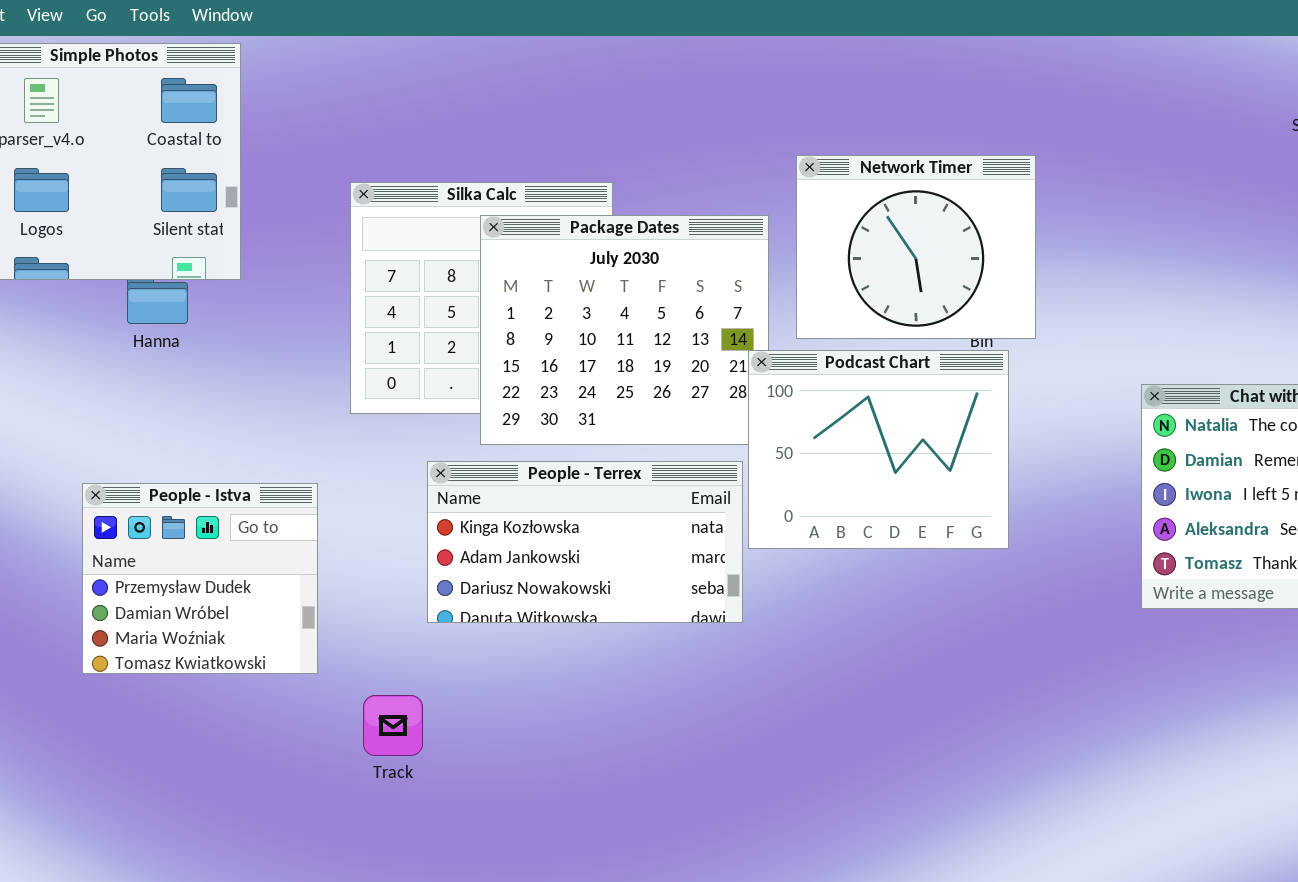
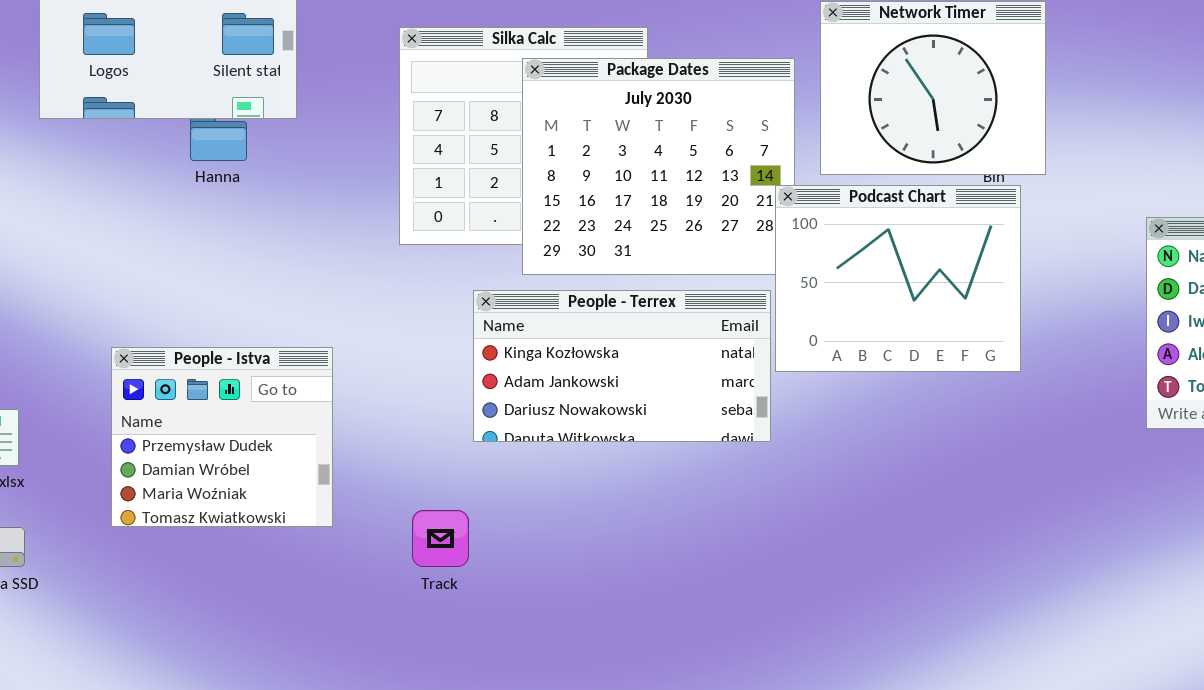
People - Istva: [82,483,318,674] -> [111,347,333,527], moved

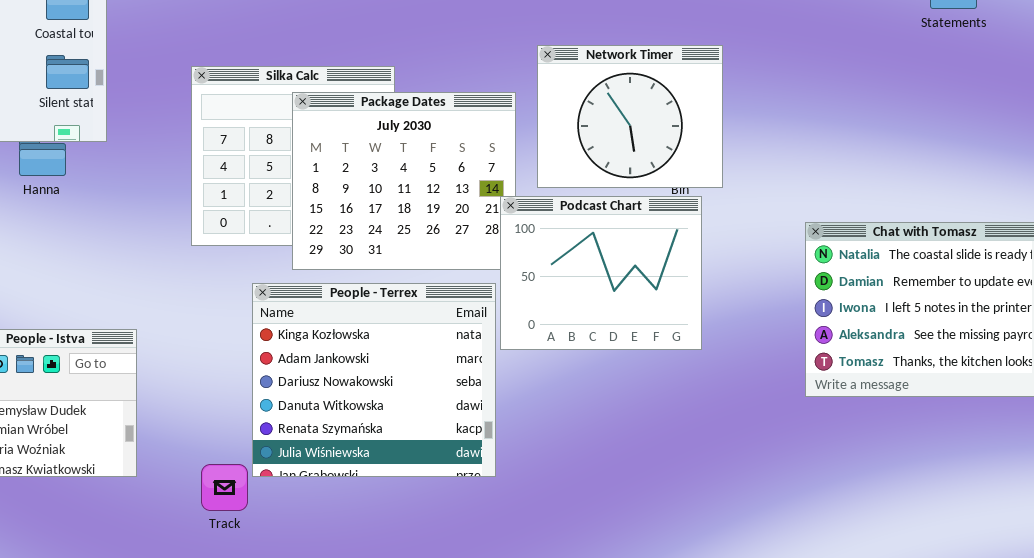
People - Terrex: [473,290,771,442] -> [252,283,496,477], resized

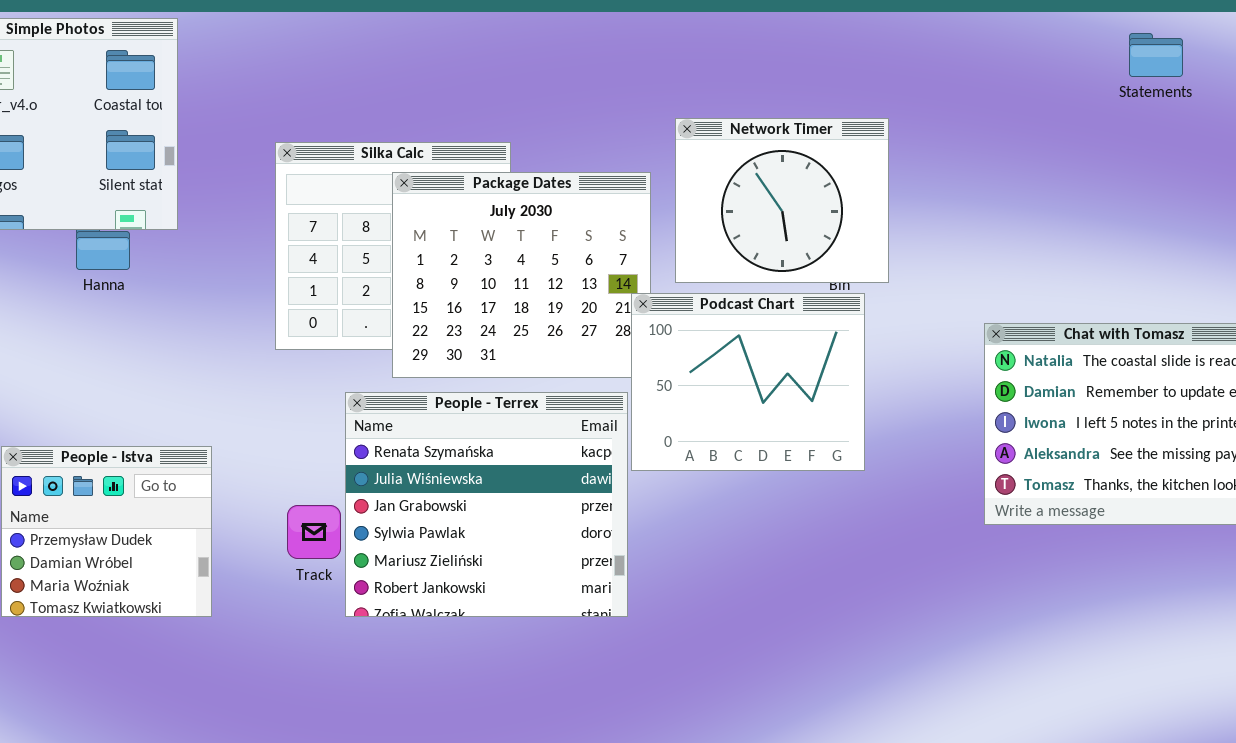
People - Terrex: [252,283,496,477] -> [345,392,628,617], scrolled down 4 rows
Track: [201,464,248,511] -> [287,505,341,559], moved

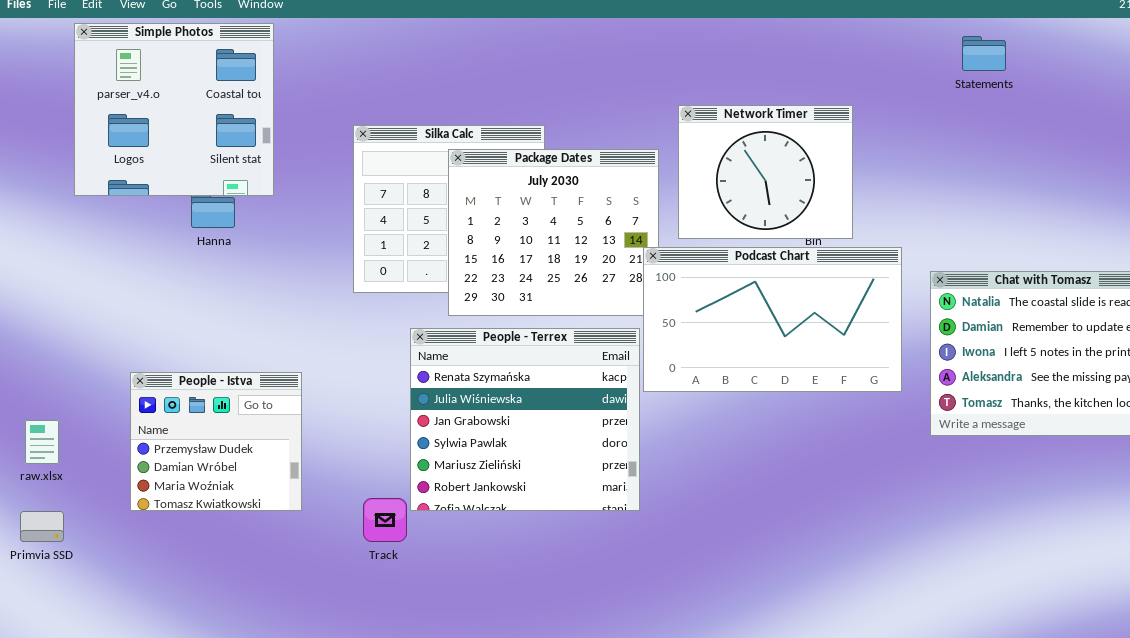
Statements: [1129,33,1183,77] -> [962,36,1006,71], moved
Podcast Chart: [631,293,865,471] -> [643,247,902,392], resized
Track: [287,505,341,559] -> [363,498,407,542], moved

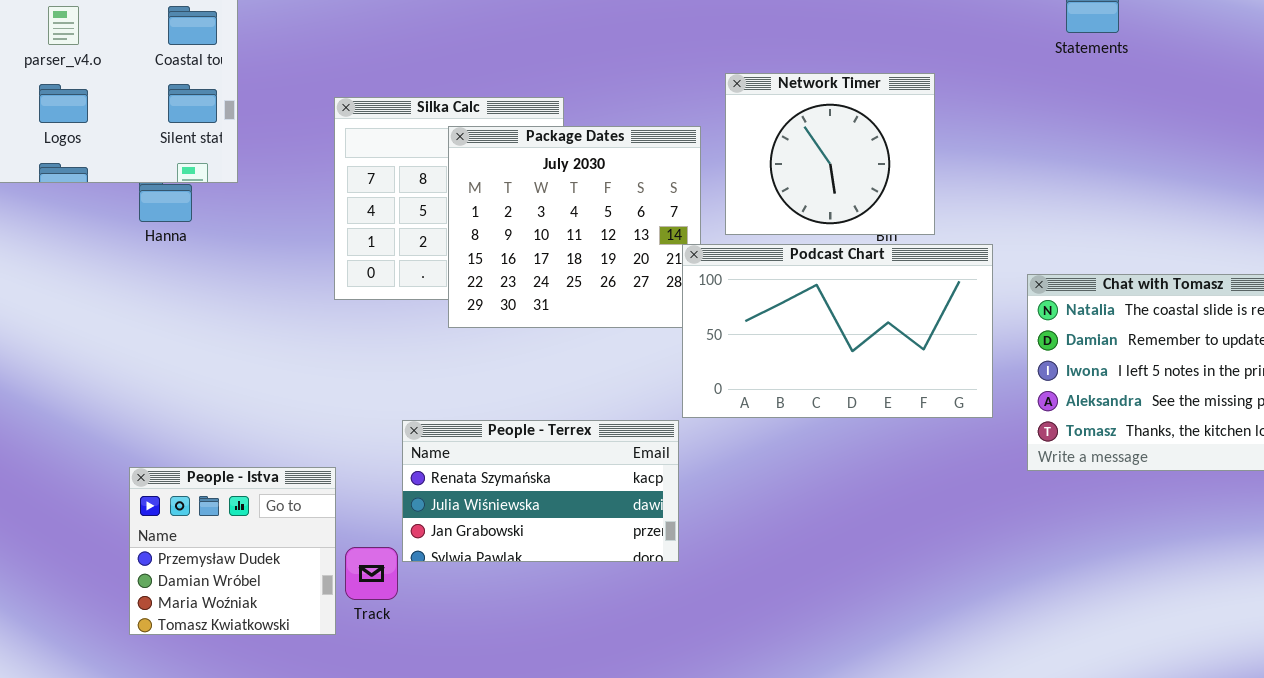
People - Terrex: [410,328,640,511] -> [402,420,679,562], resized
People - Istva: [130,372,302,511] -> [129,467,336,635], moved

